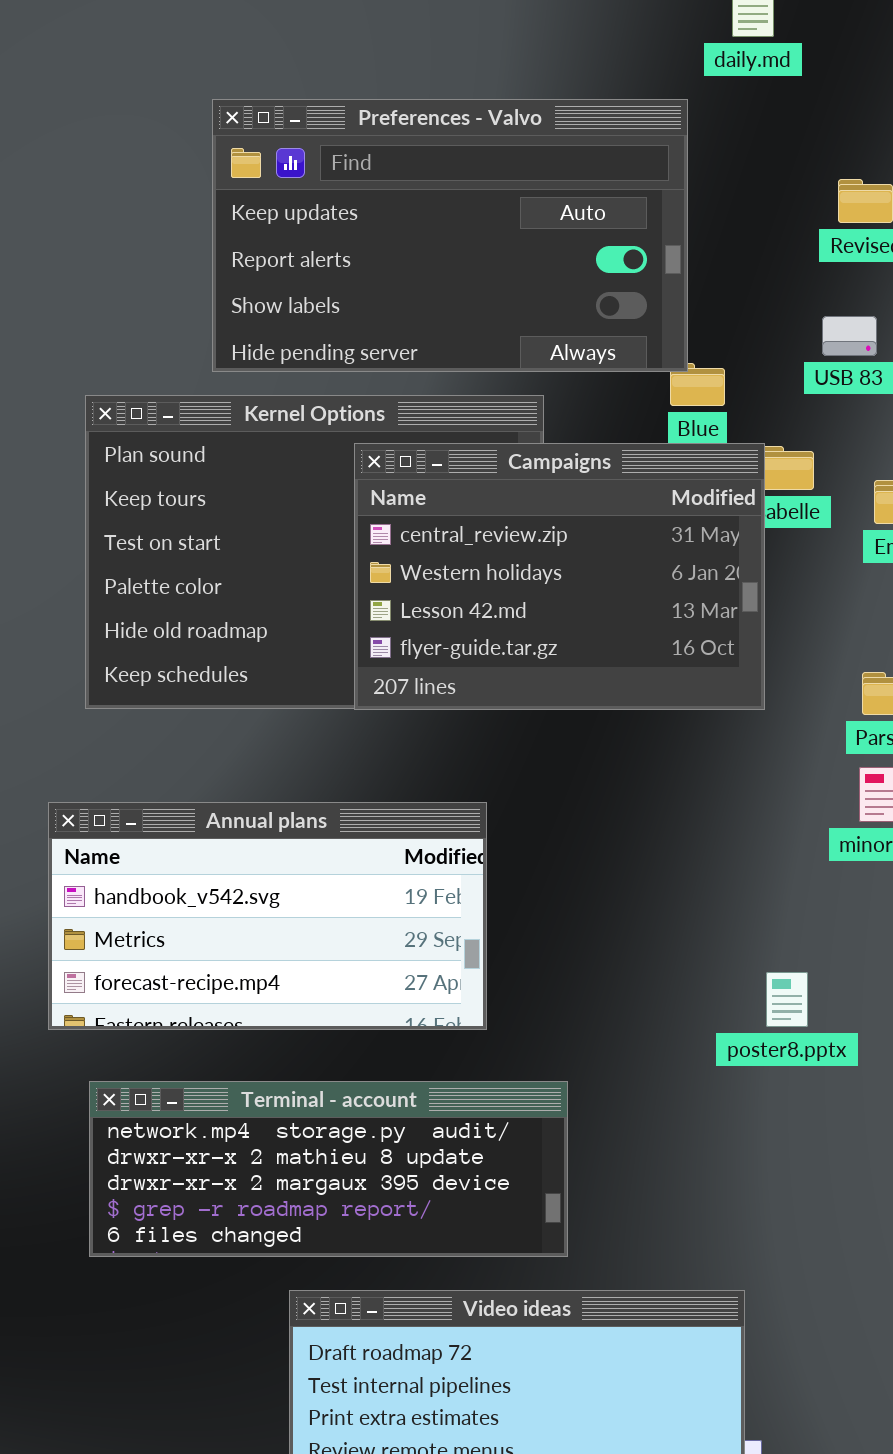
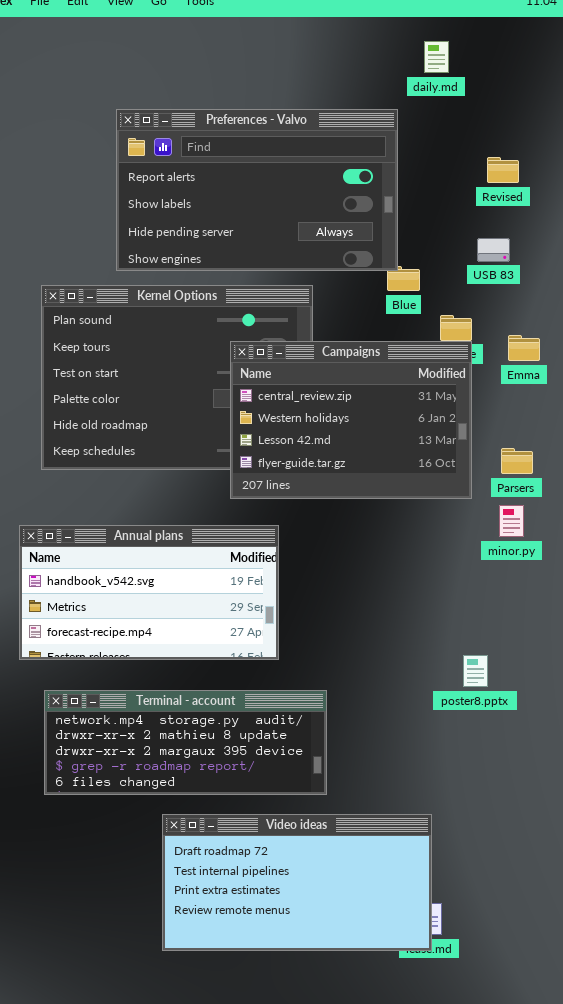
Preferences - Valvo: [212,99,688,372] -> [116,109,398,271], scrolled down 1 row
Campaigns: [354,443,765,710] -> [230,341,472,499], moved
poster8.pptx: [766,972,808,1027] -> [463,655,488,687], moved

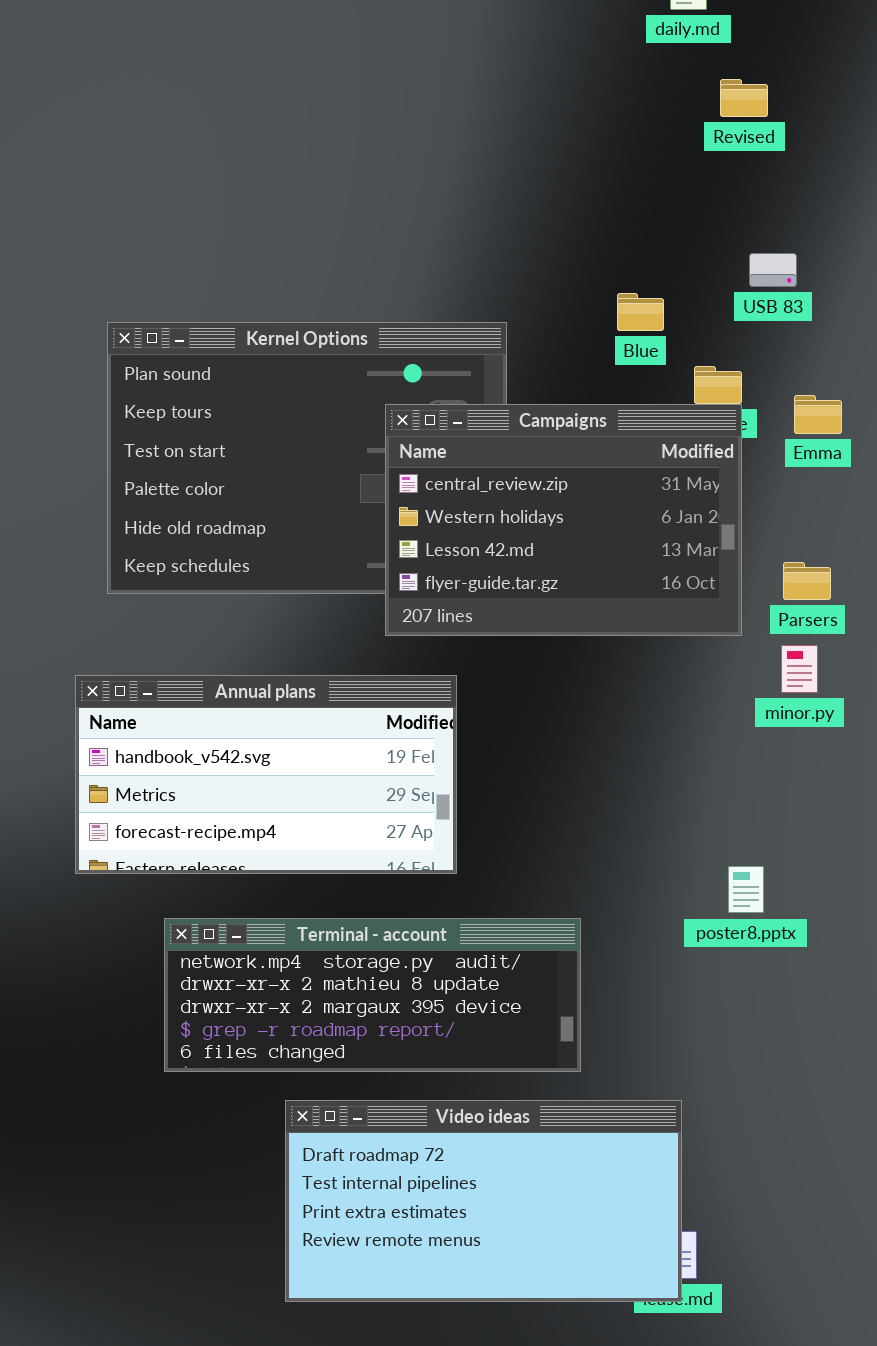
Preferences - Valvo: [116,109,398,271] -> none, closed
Revised: [487,157,519,183] -> [720,79,768,117], moved
Terminal - account: [44,690,327,795] -> [164,918,581,1072], moved

